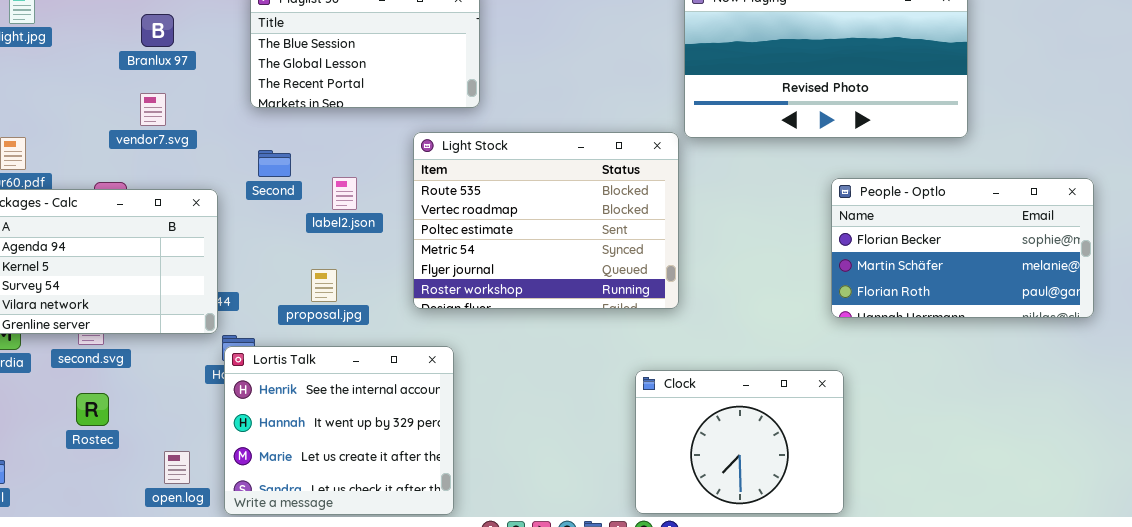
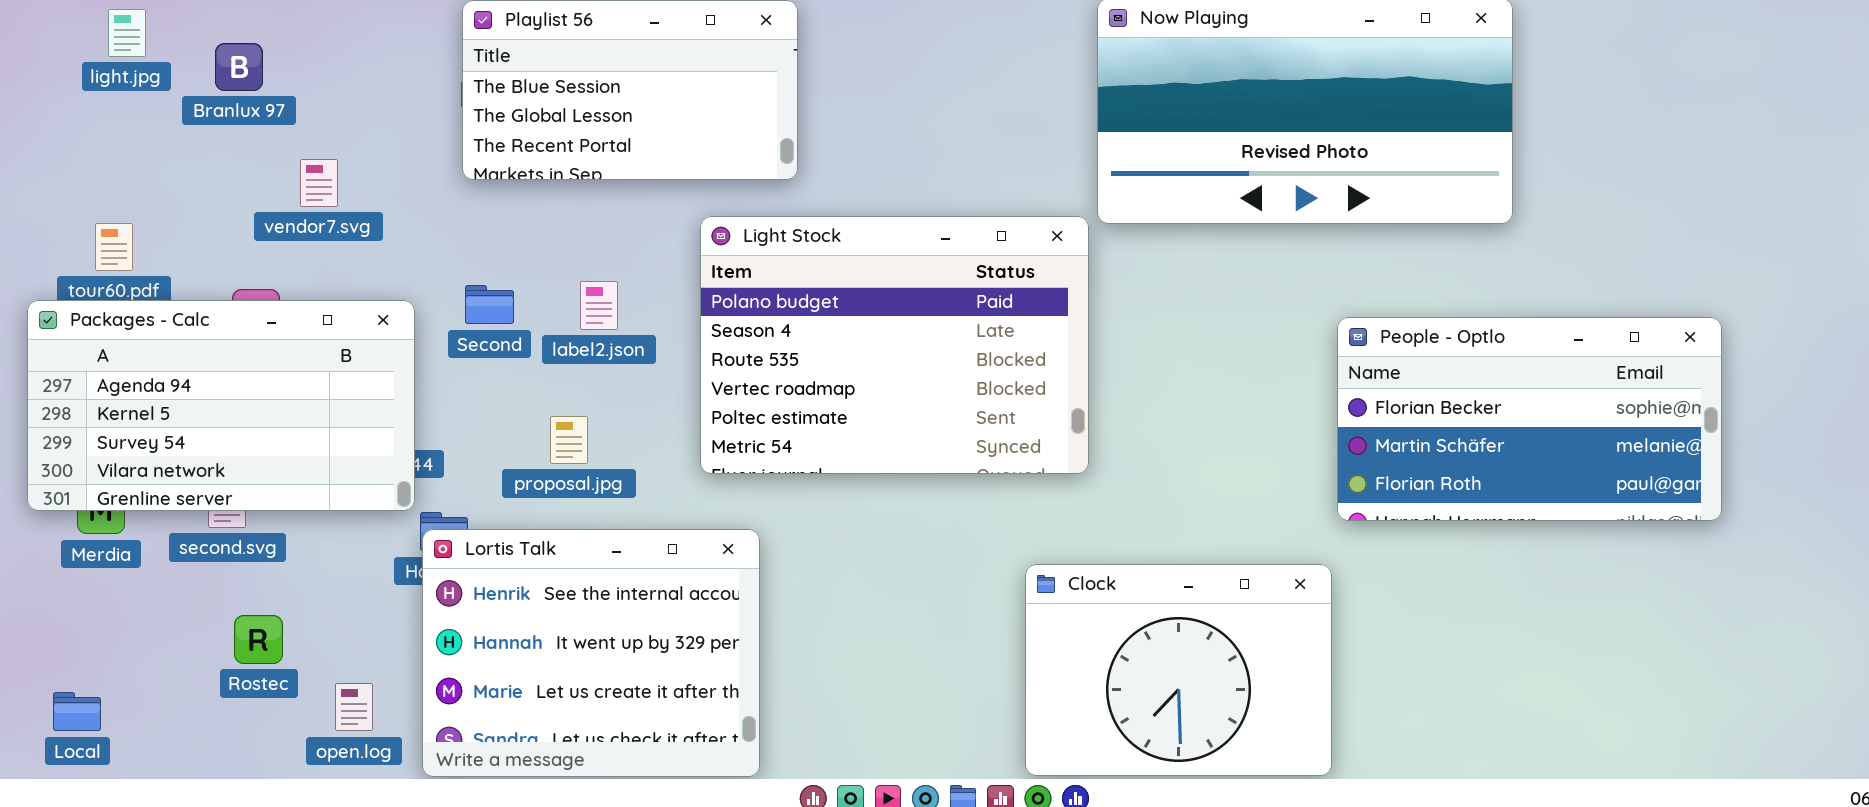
Branlux 97: [141,14,174,47] -> [215,43,263,91], moved
Light Stock: [413,132,679,309] -> [700,216,1089,474], scrolled up 2 rows
Second: [258,150,291,177] -> [465,285,514,324], moved
People - Optlo: [831,178,1094,318] -> [1337,317,1722,521], moved
Rostec: [76,393,109,426] -> [234,615,283,664], moved

